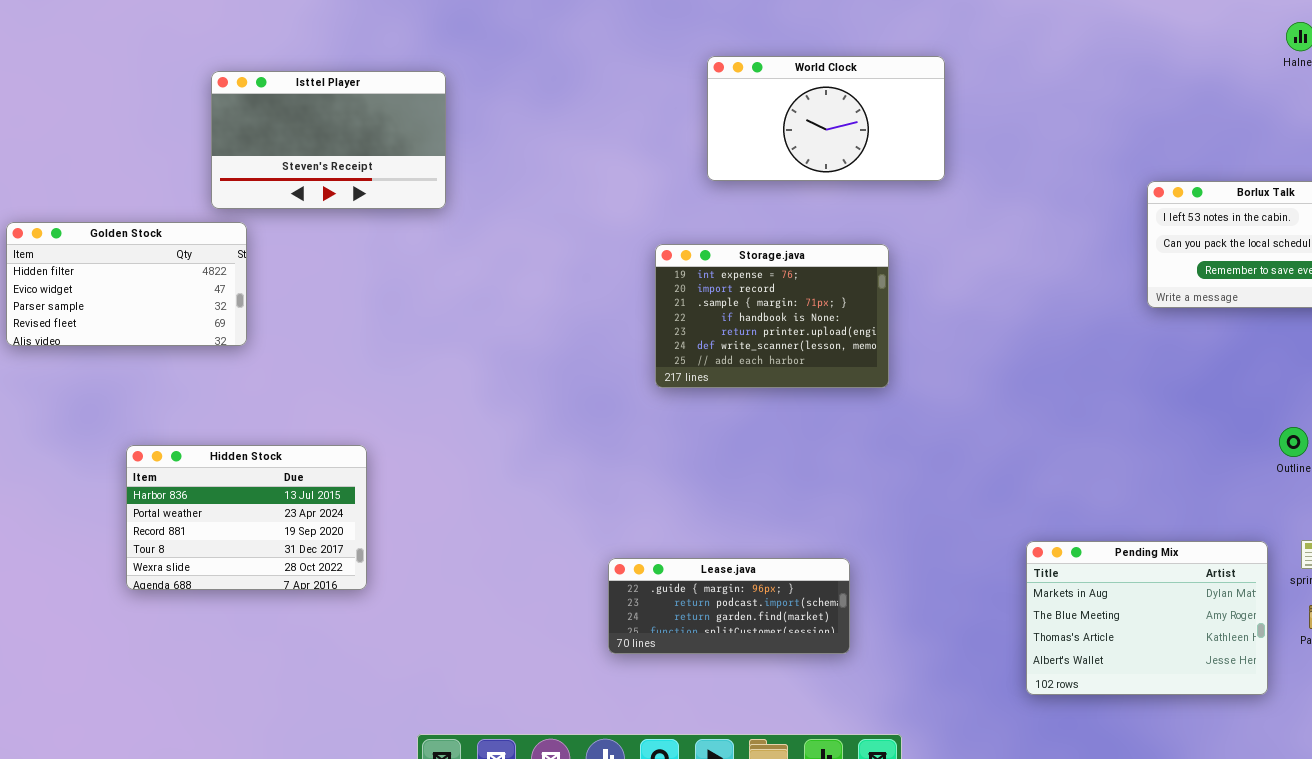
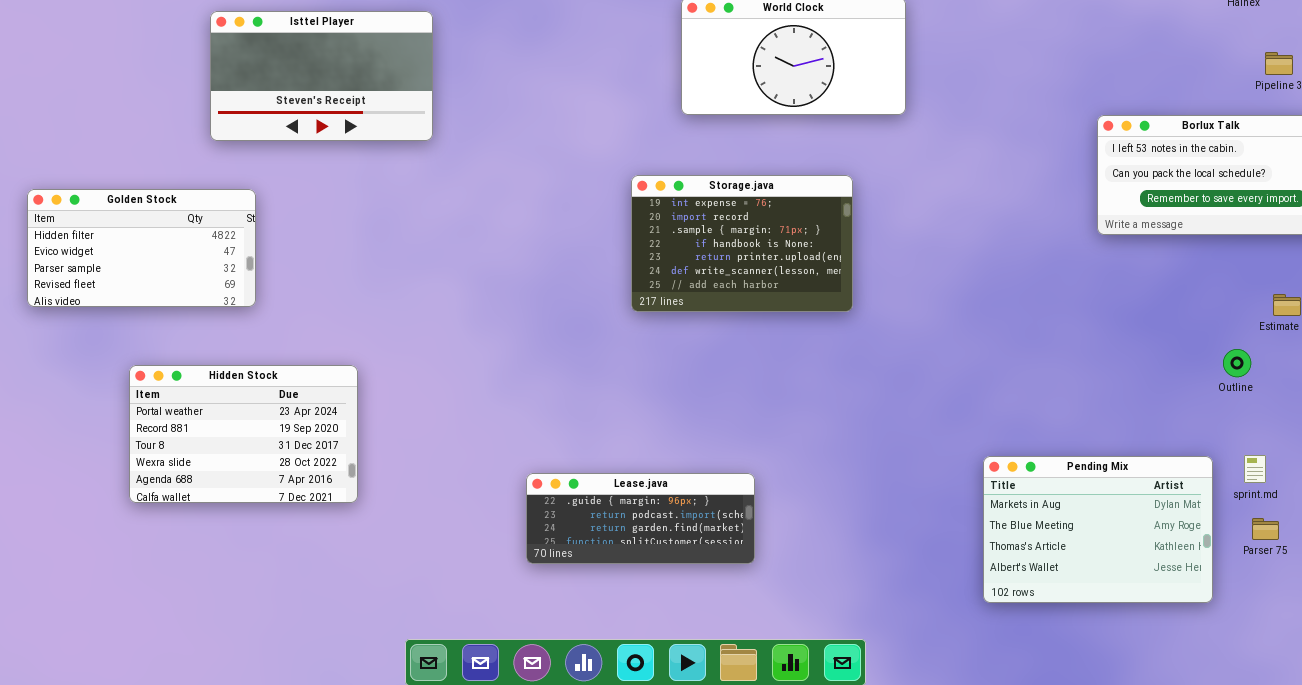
Golden Stock: [6,222,247,346] -> [27,189,256,307], moved
Hidden Stock: [126,445,367,590] -> [129,365,358,503], scrolled down 1 row
Lease.java: [608,558,850,654] -> [526,473,755,564], moved

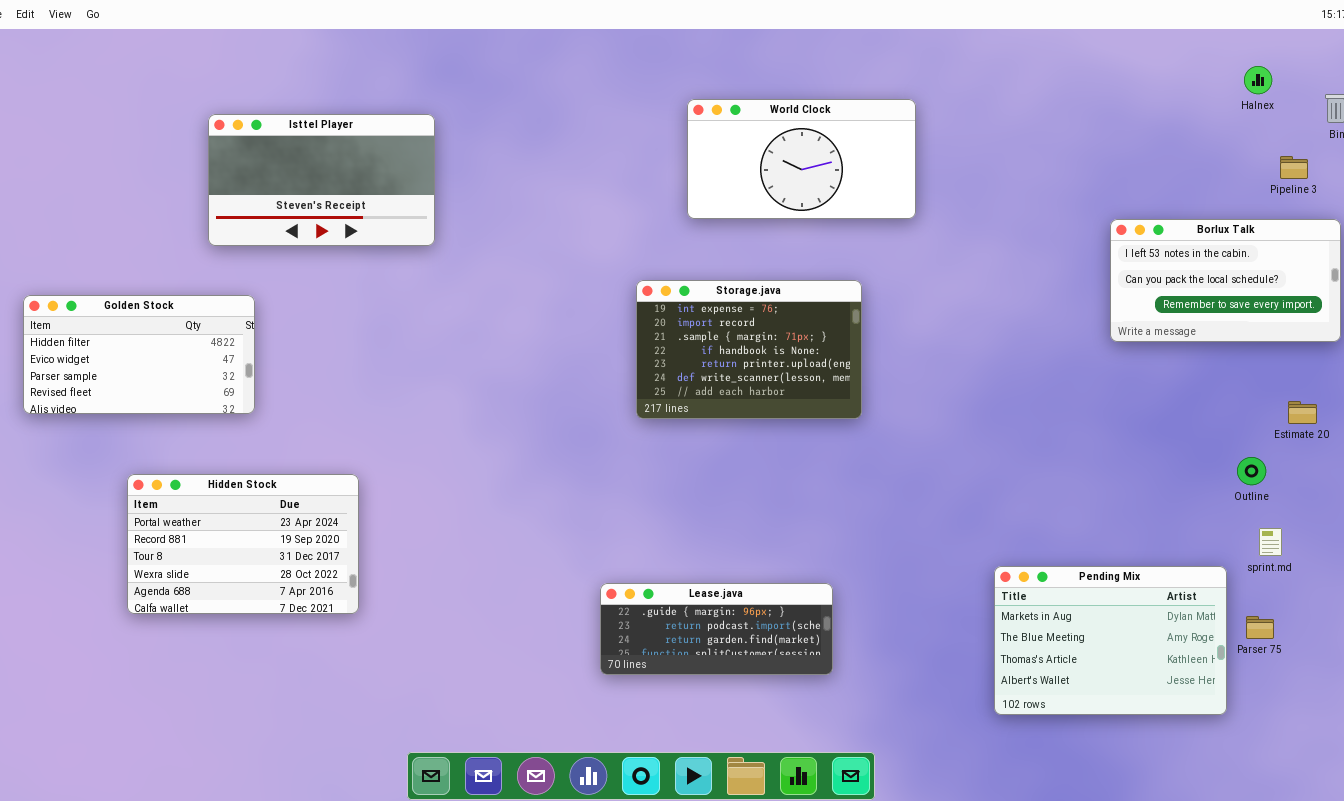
sprint.md: [1244,455,1266,483] -> [1259,528,1282,556], moved
Lease.java: [526,473,755,564] -> [600,583,833,675], moved
Parser 75: [1252,518,1279,540] -> [1246,616,1274,639], moved

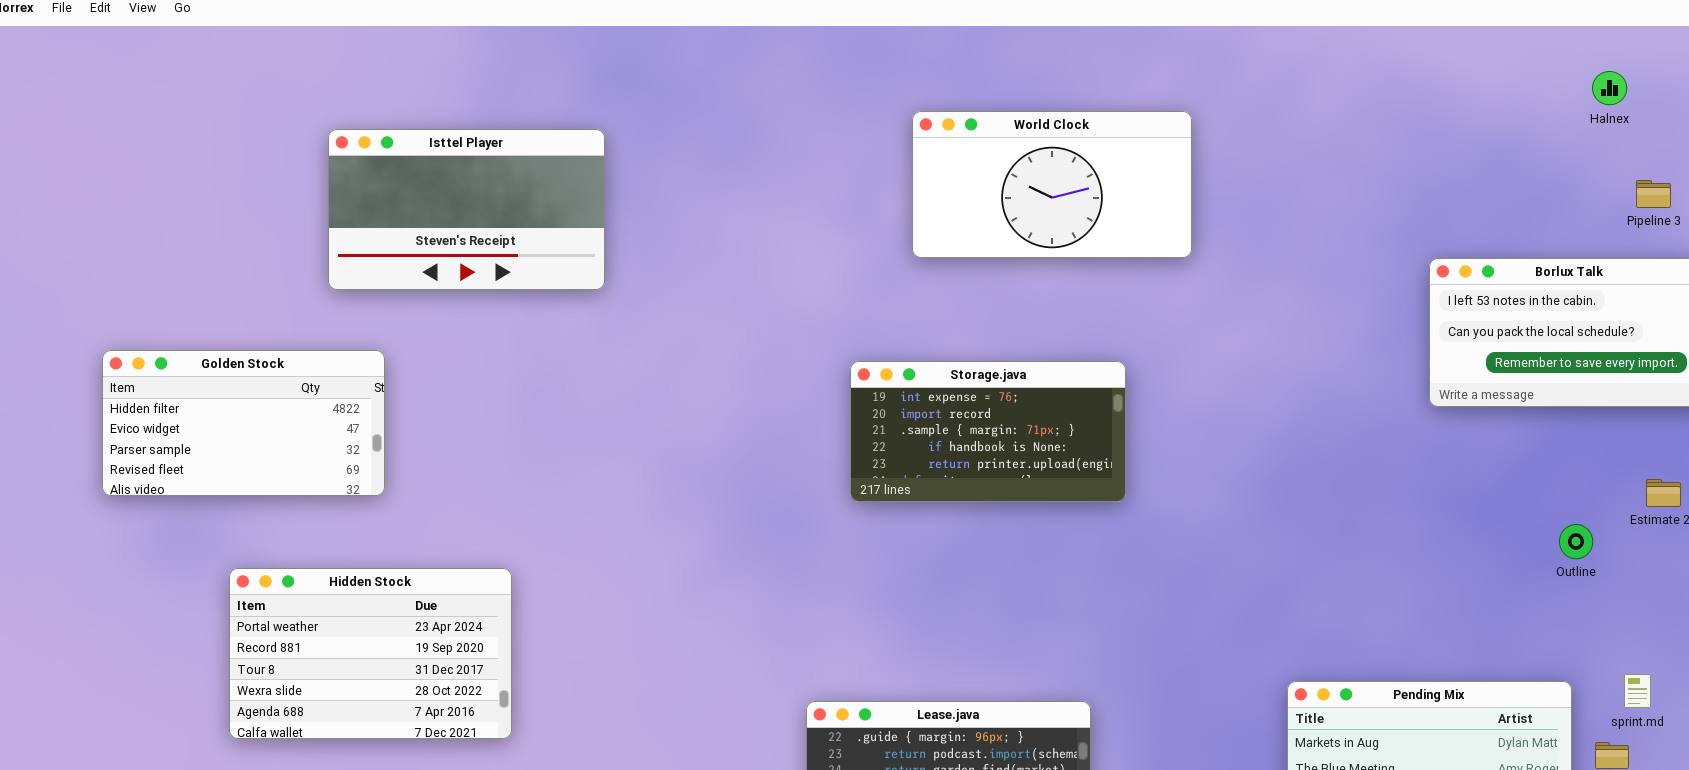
Storage.java: [636,280,862,419] -> [850,361,1126,502], resized
Outline: [1237,457,1266,485] -> [1559,524,1593,559], moved
sprint.md: [1259,528,1282,556] -> [1624,674,1651,708], moved

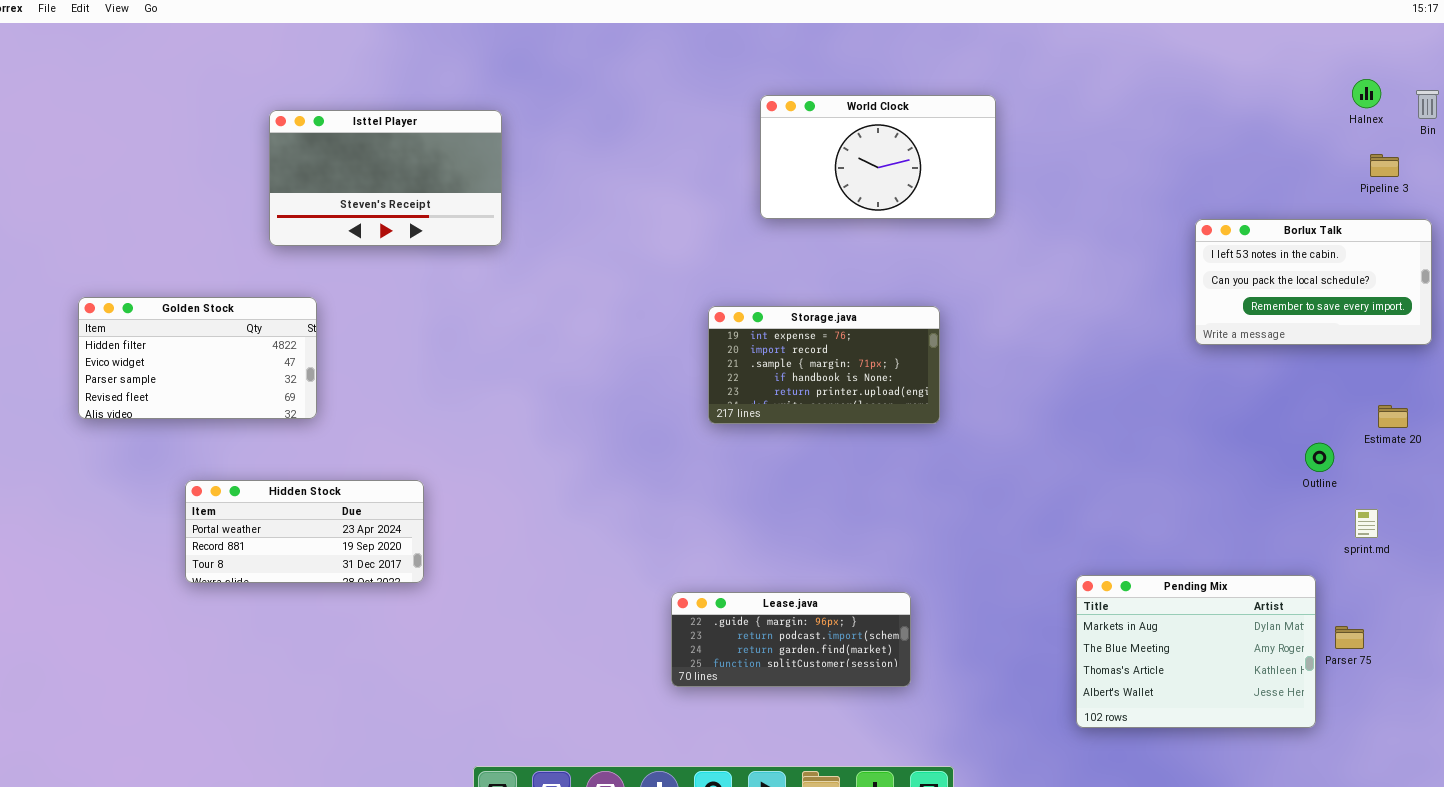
Halnex: [1592,71,1627,105] -> [1352,79,1381,108], moved
Hidden Stock: [229,568,512,739] -> [185,480,424,583], resized
sprint.md: [1624,674,1651,708] -> [1355,509,1378,538], moved

